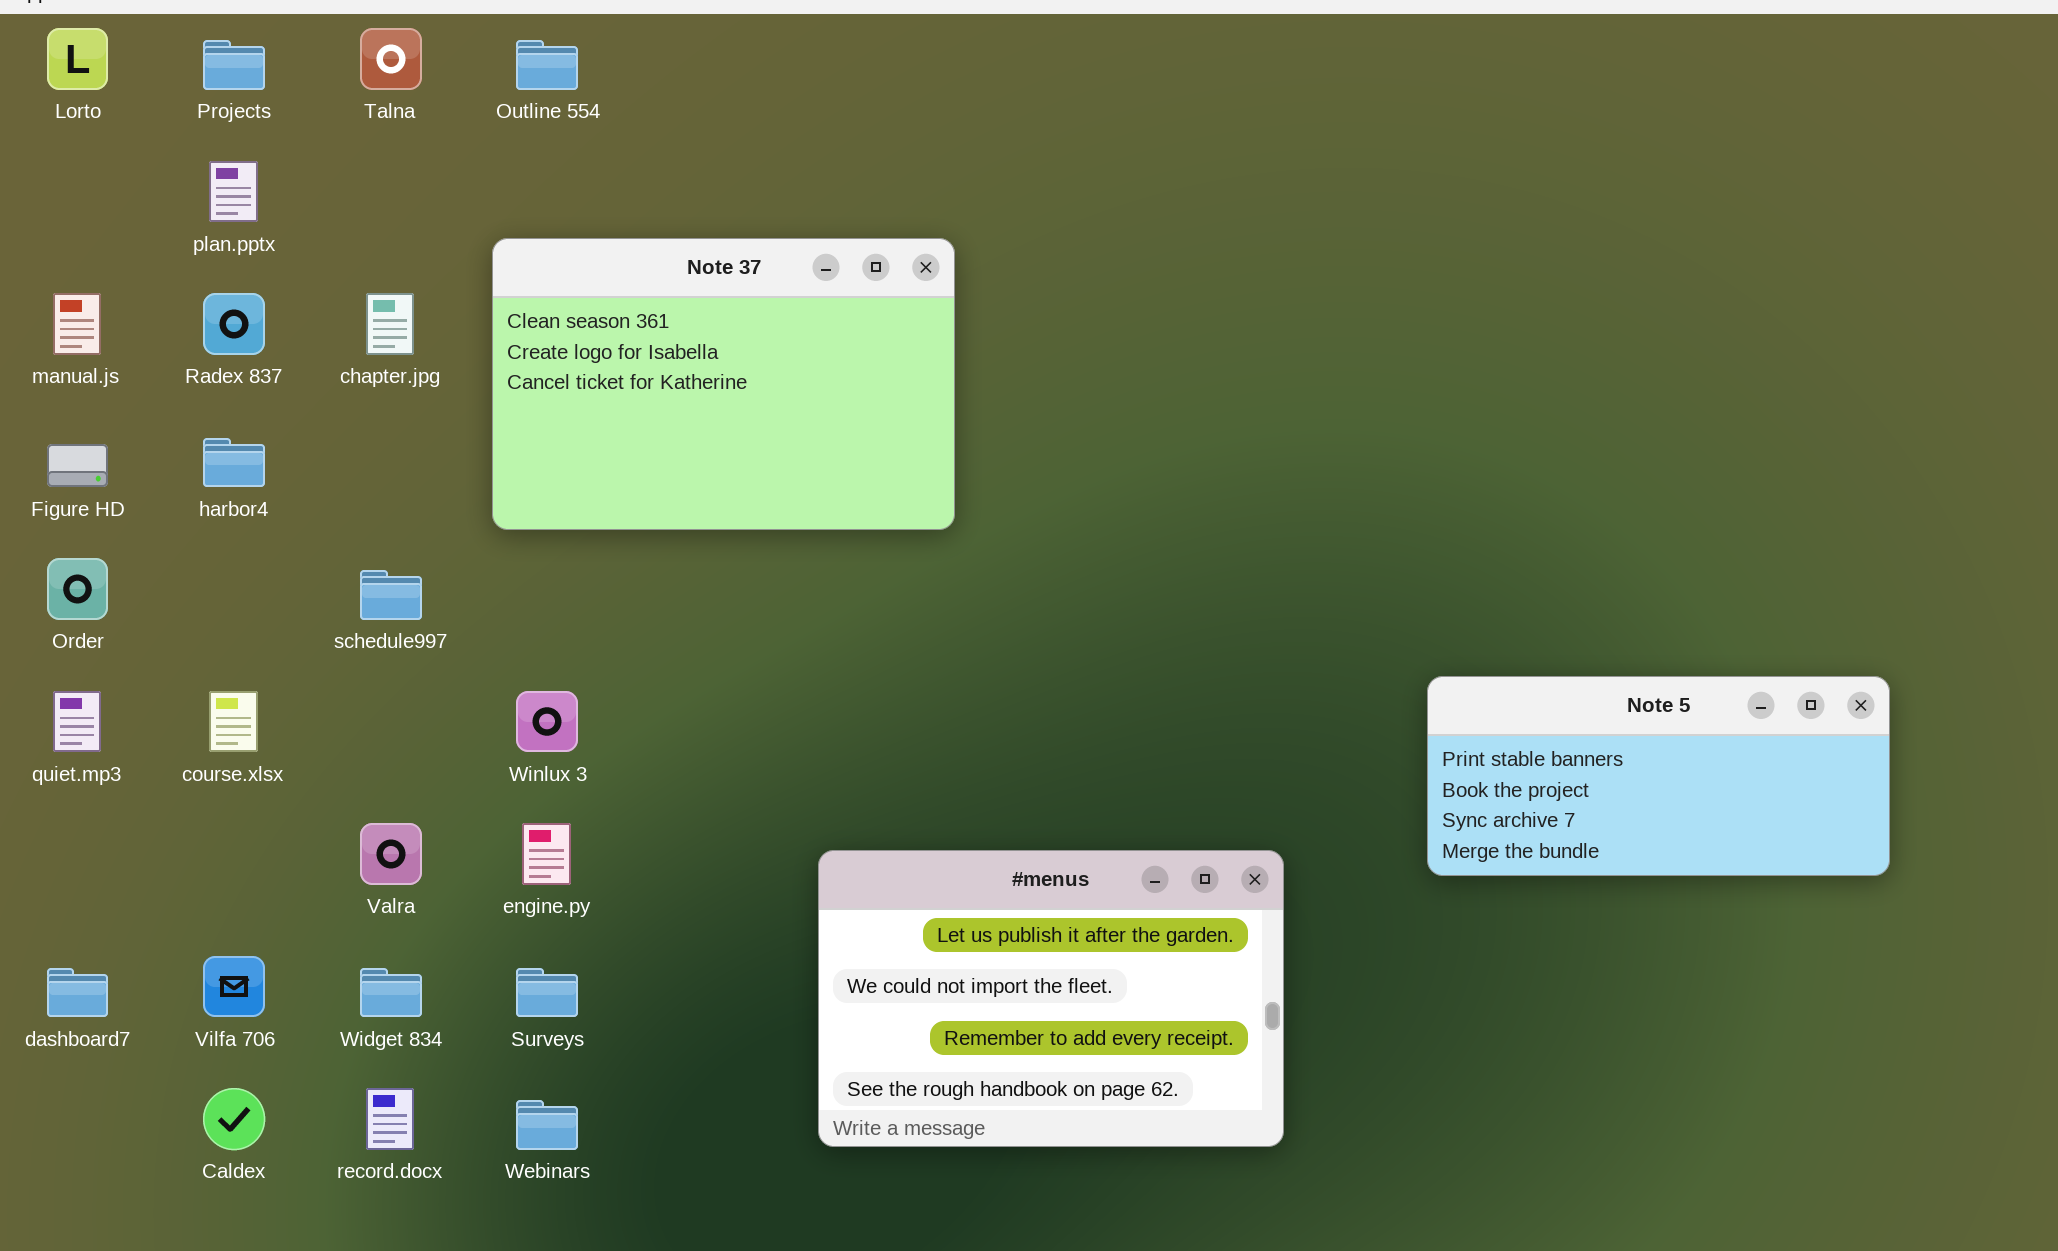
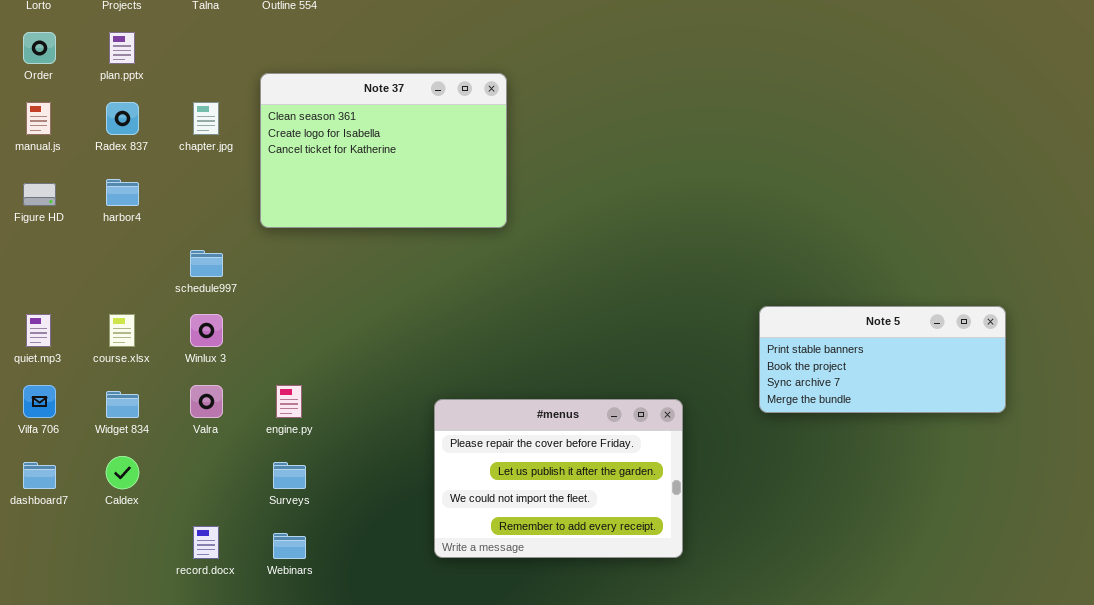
Order: [47,558,108,620] -> [23,32,56,64], moved
Winlux 3: [516,691,578,752] -> [190,314,223,347], moved
#menus: [818,850,1284,1147] -> [434,399,683,558], scrolled up 1 row
Vilfa 706: [203,956,265,1017] -> [23,385,56,418], moved
Widget 834: [360,968,422,1017] -> [106,391,139,418], moved
Caldex: [203,1088,265,1150] -> [106,456,139,489], moved

